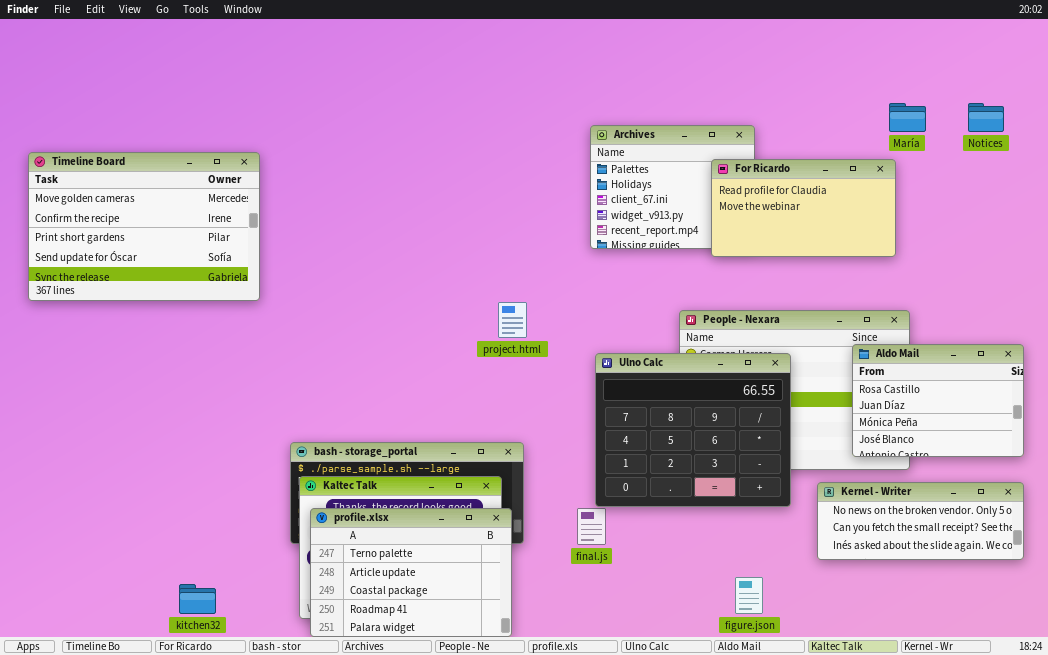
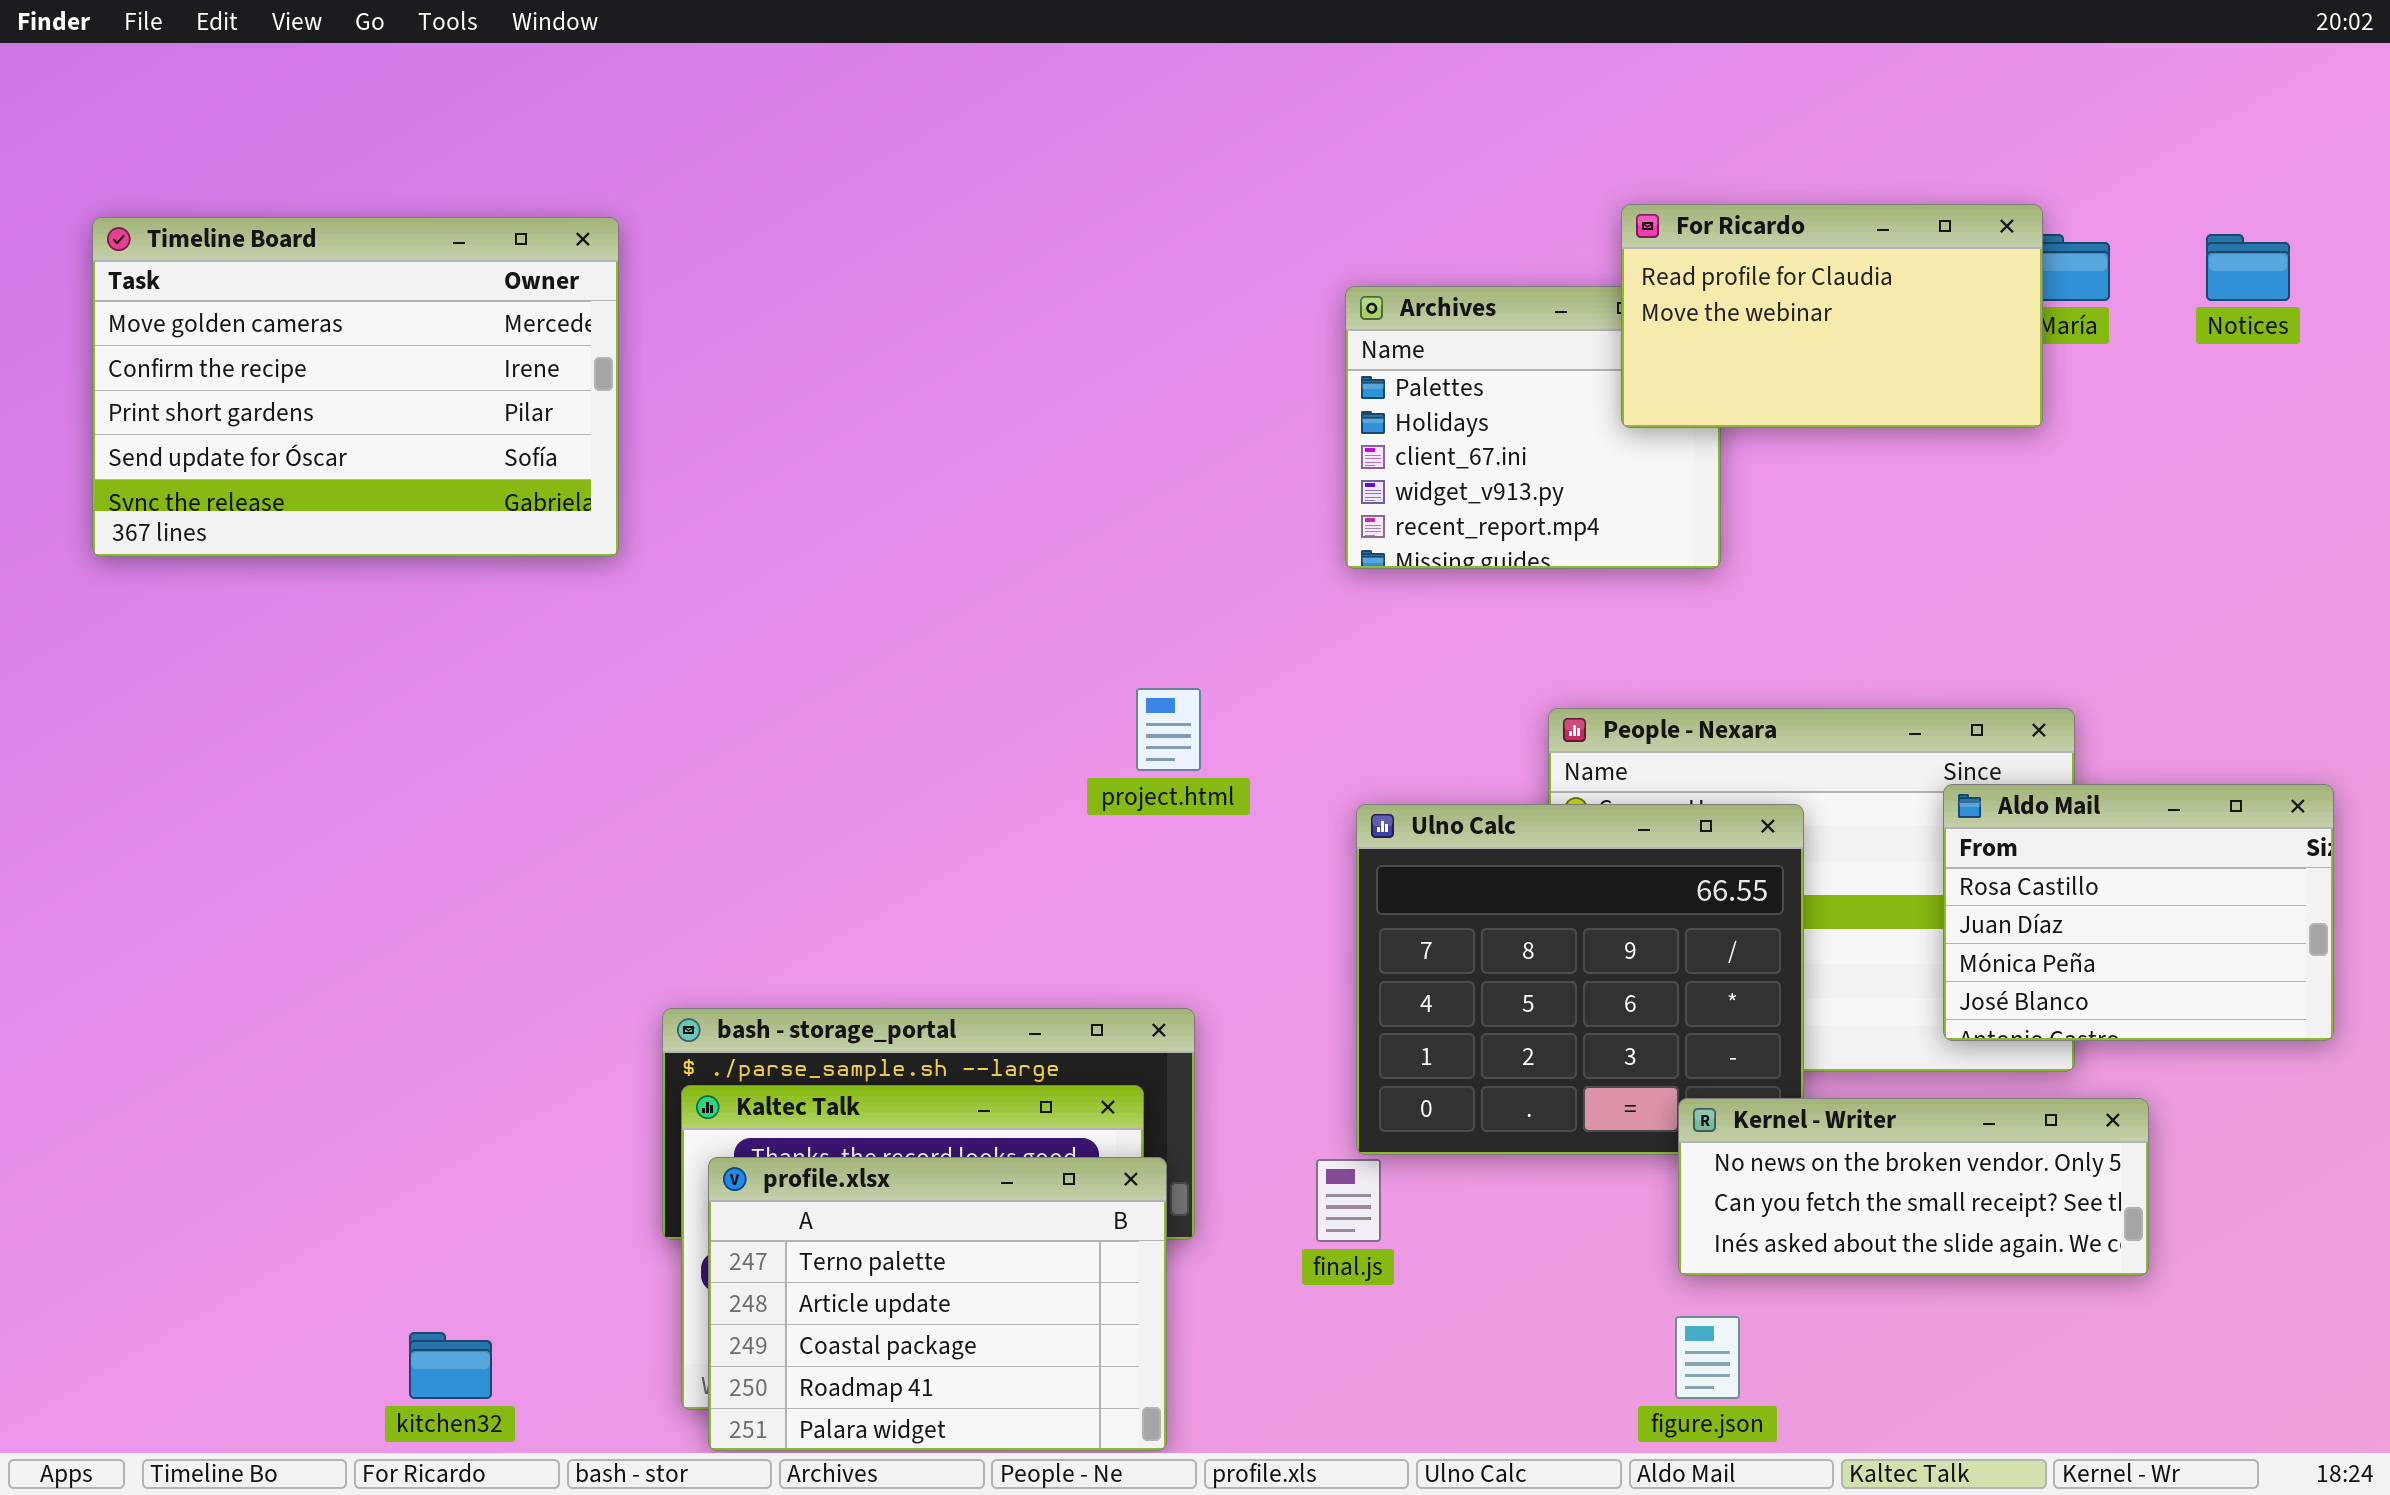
Timeline Board: [28,152,260,301] -> [92,217,619,557], moved
For Ricardo: [711,159,896,257] -> [1621,204,2043,428], moved
Kernel - Writer: [817,482,1024,560] -> [1678,1098,2149,1276], moved

